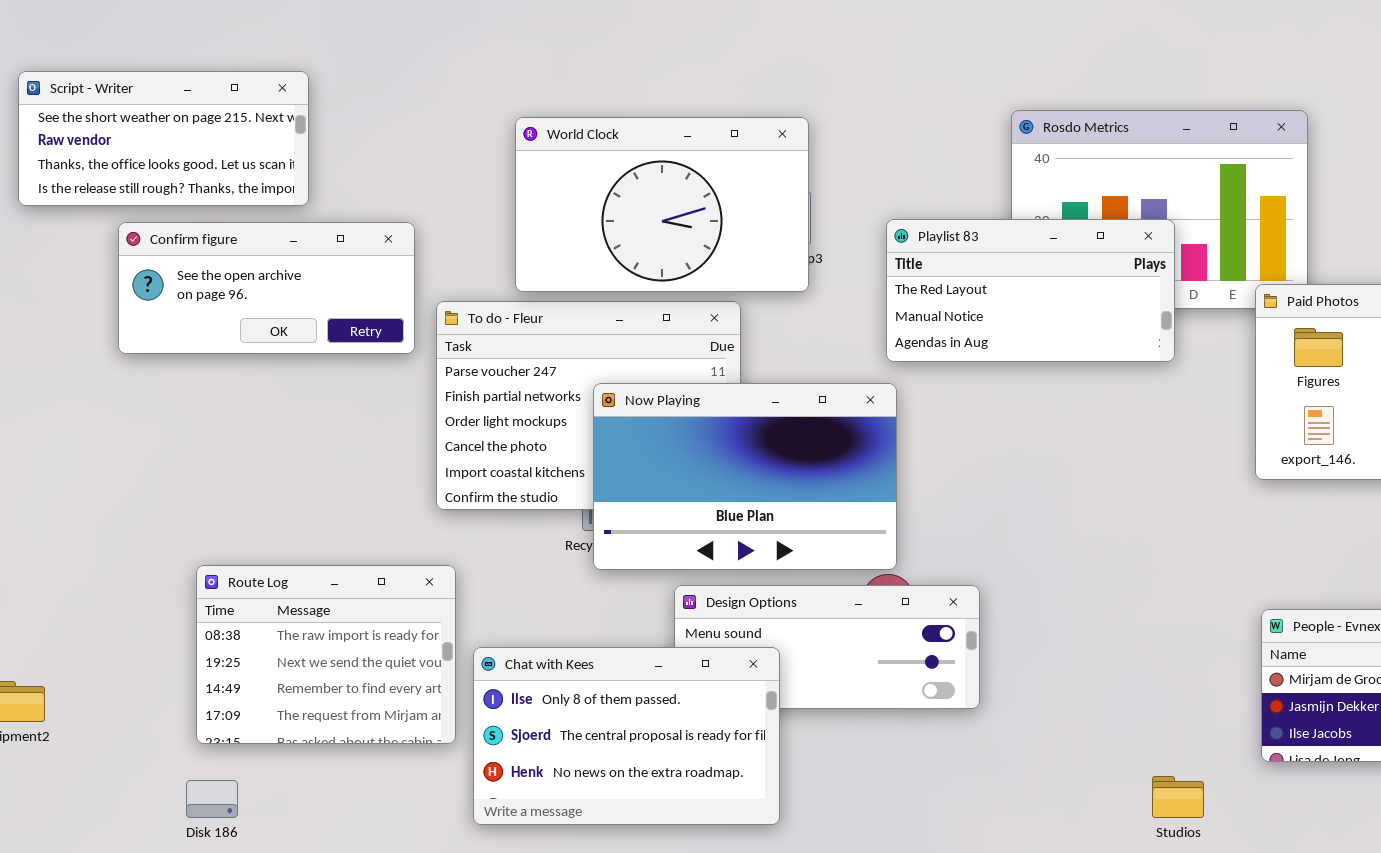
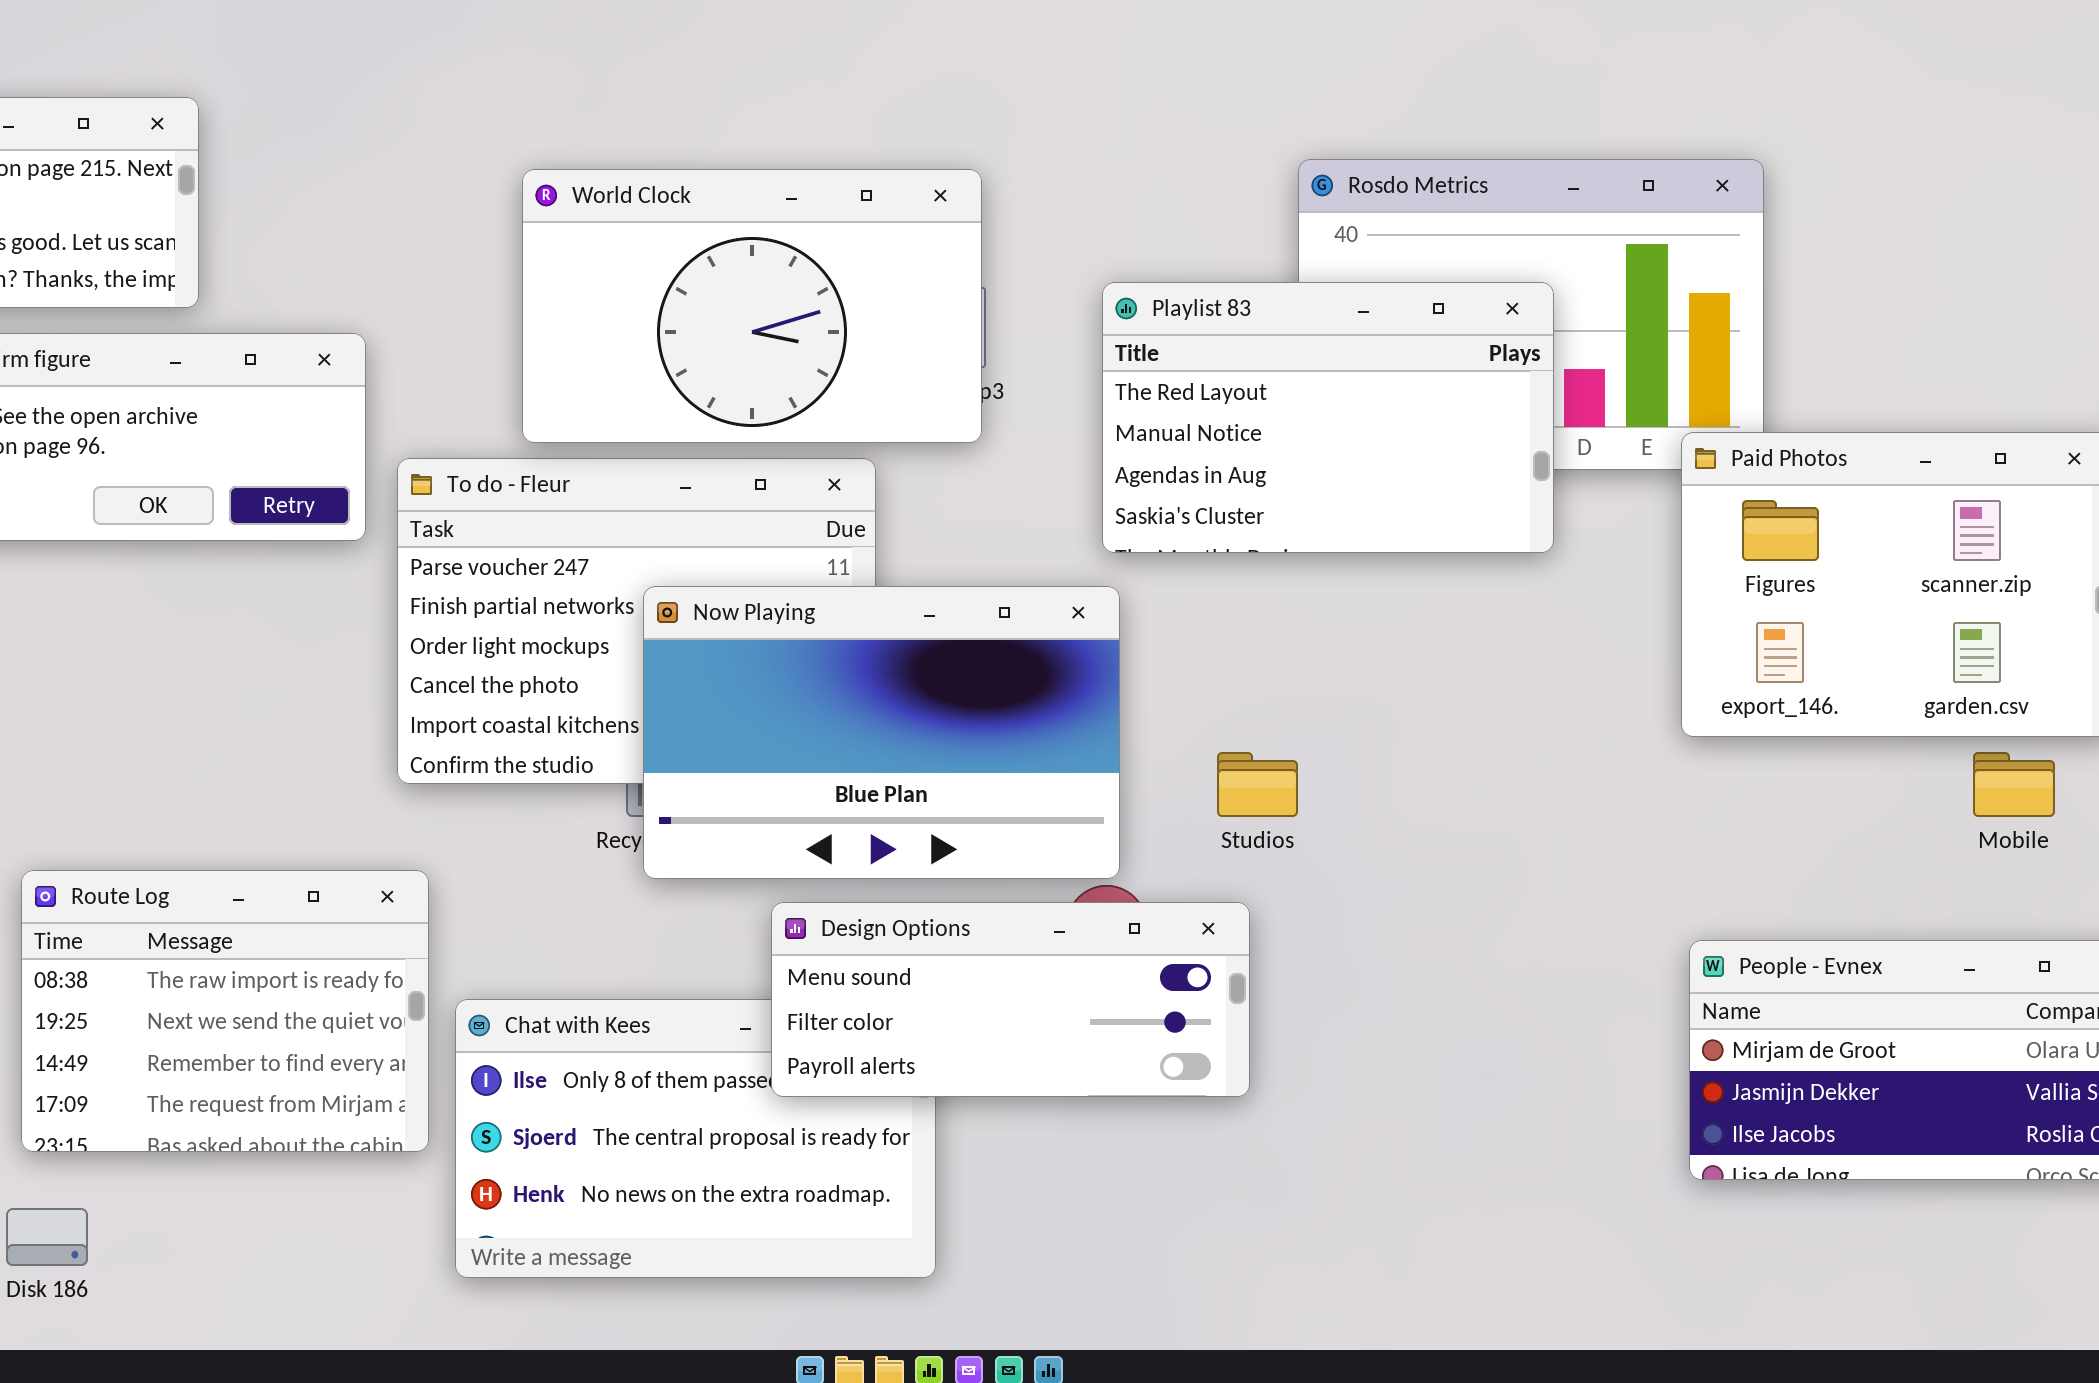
Playlist 83: [886,219,1175,362] -> [1102,282,1554,553], resized
Design Options: [674,585,980,709] -> [771,902,1250,1097], raised
Studios: [1152,776,1204,818] -> [1217,752,1298,817], moved

